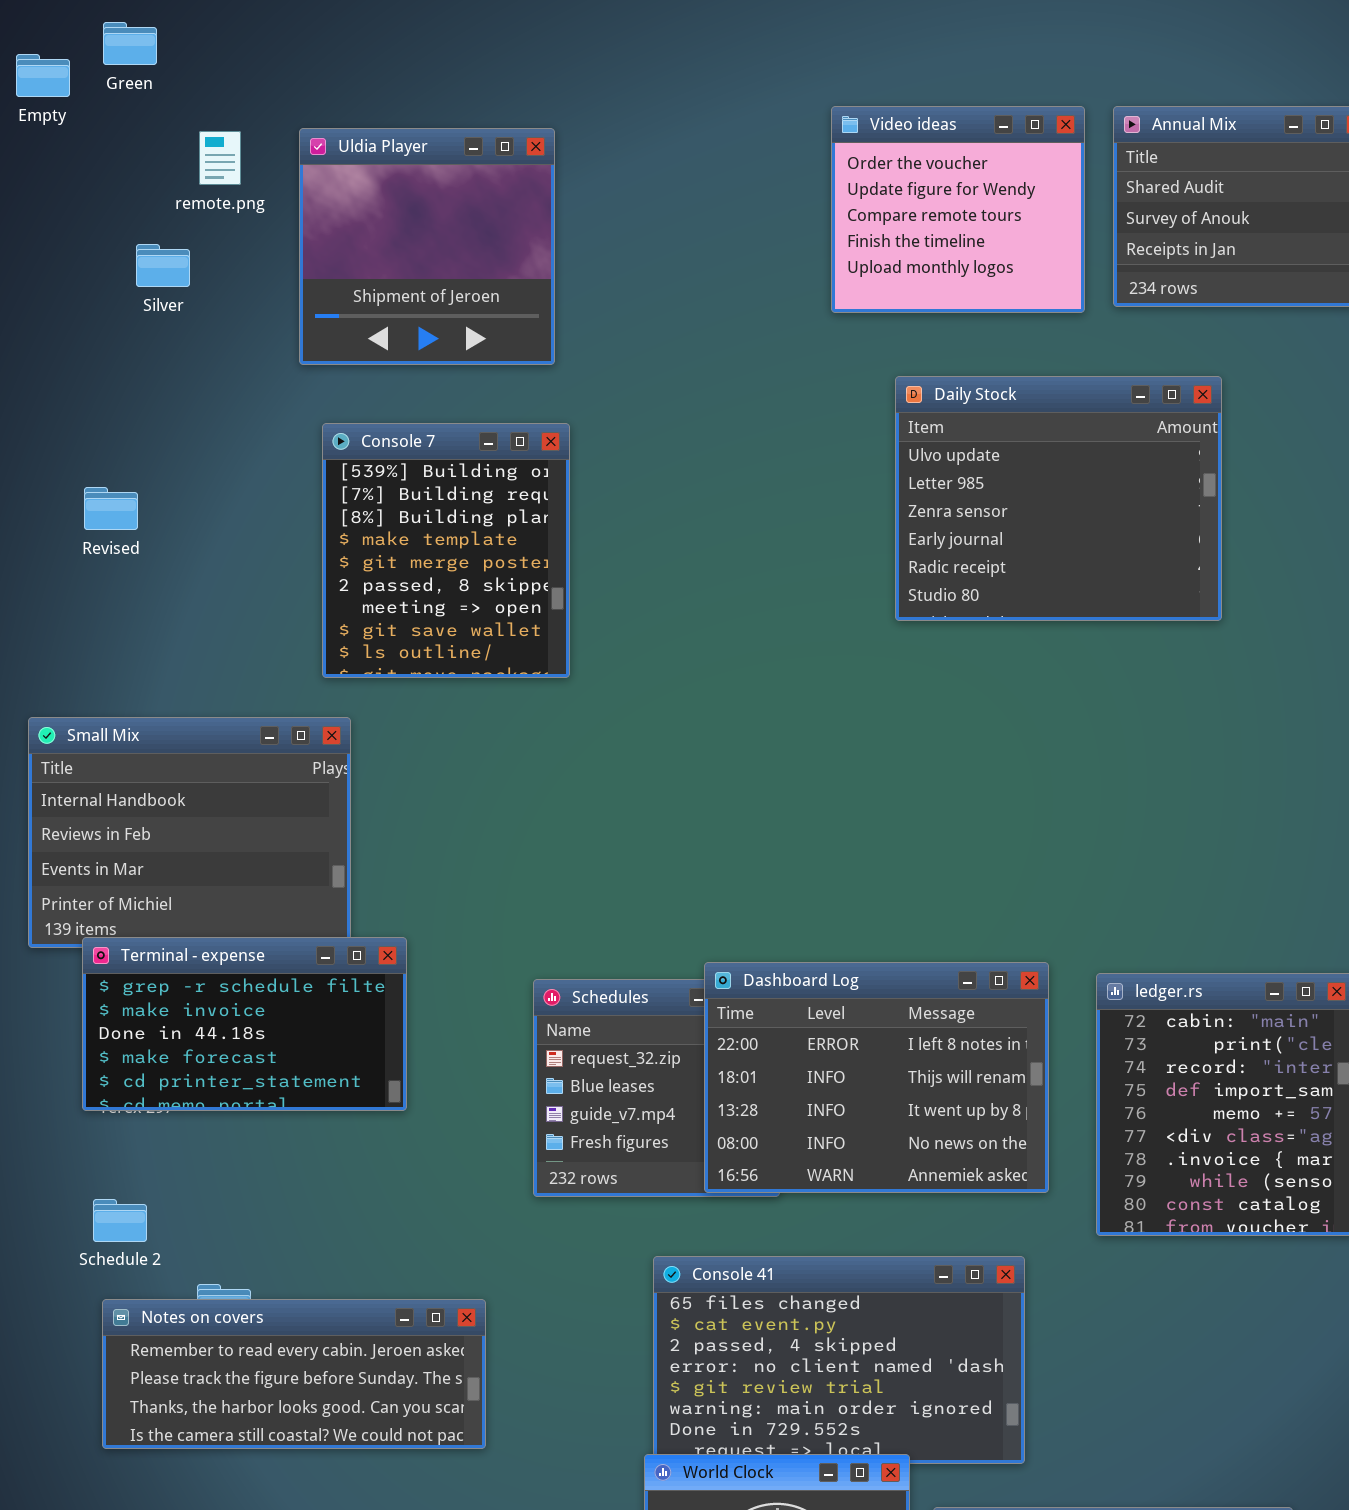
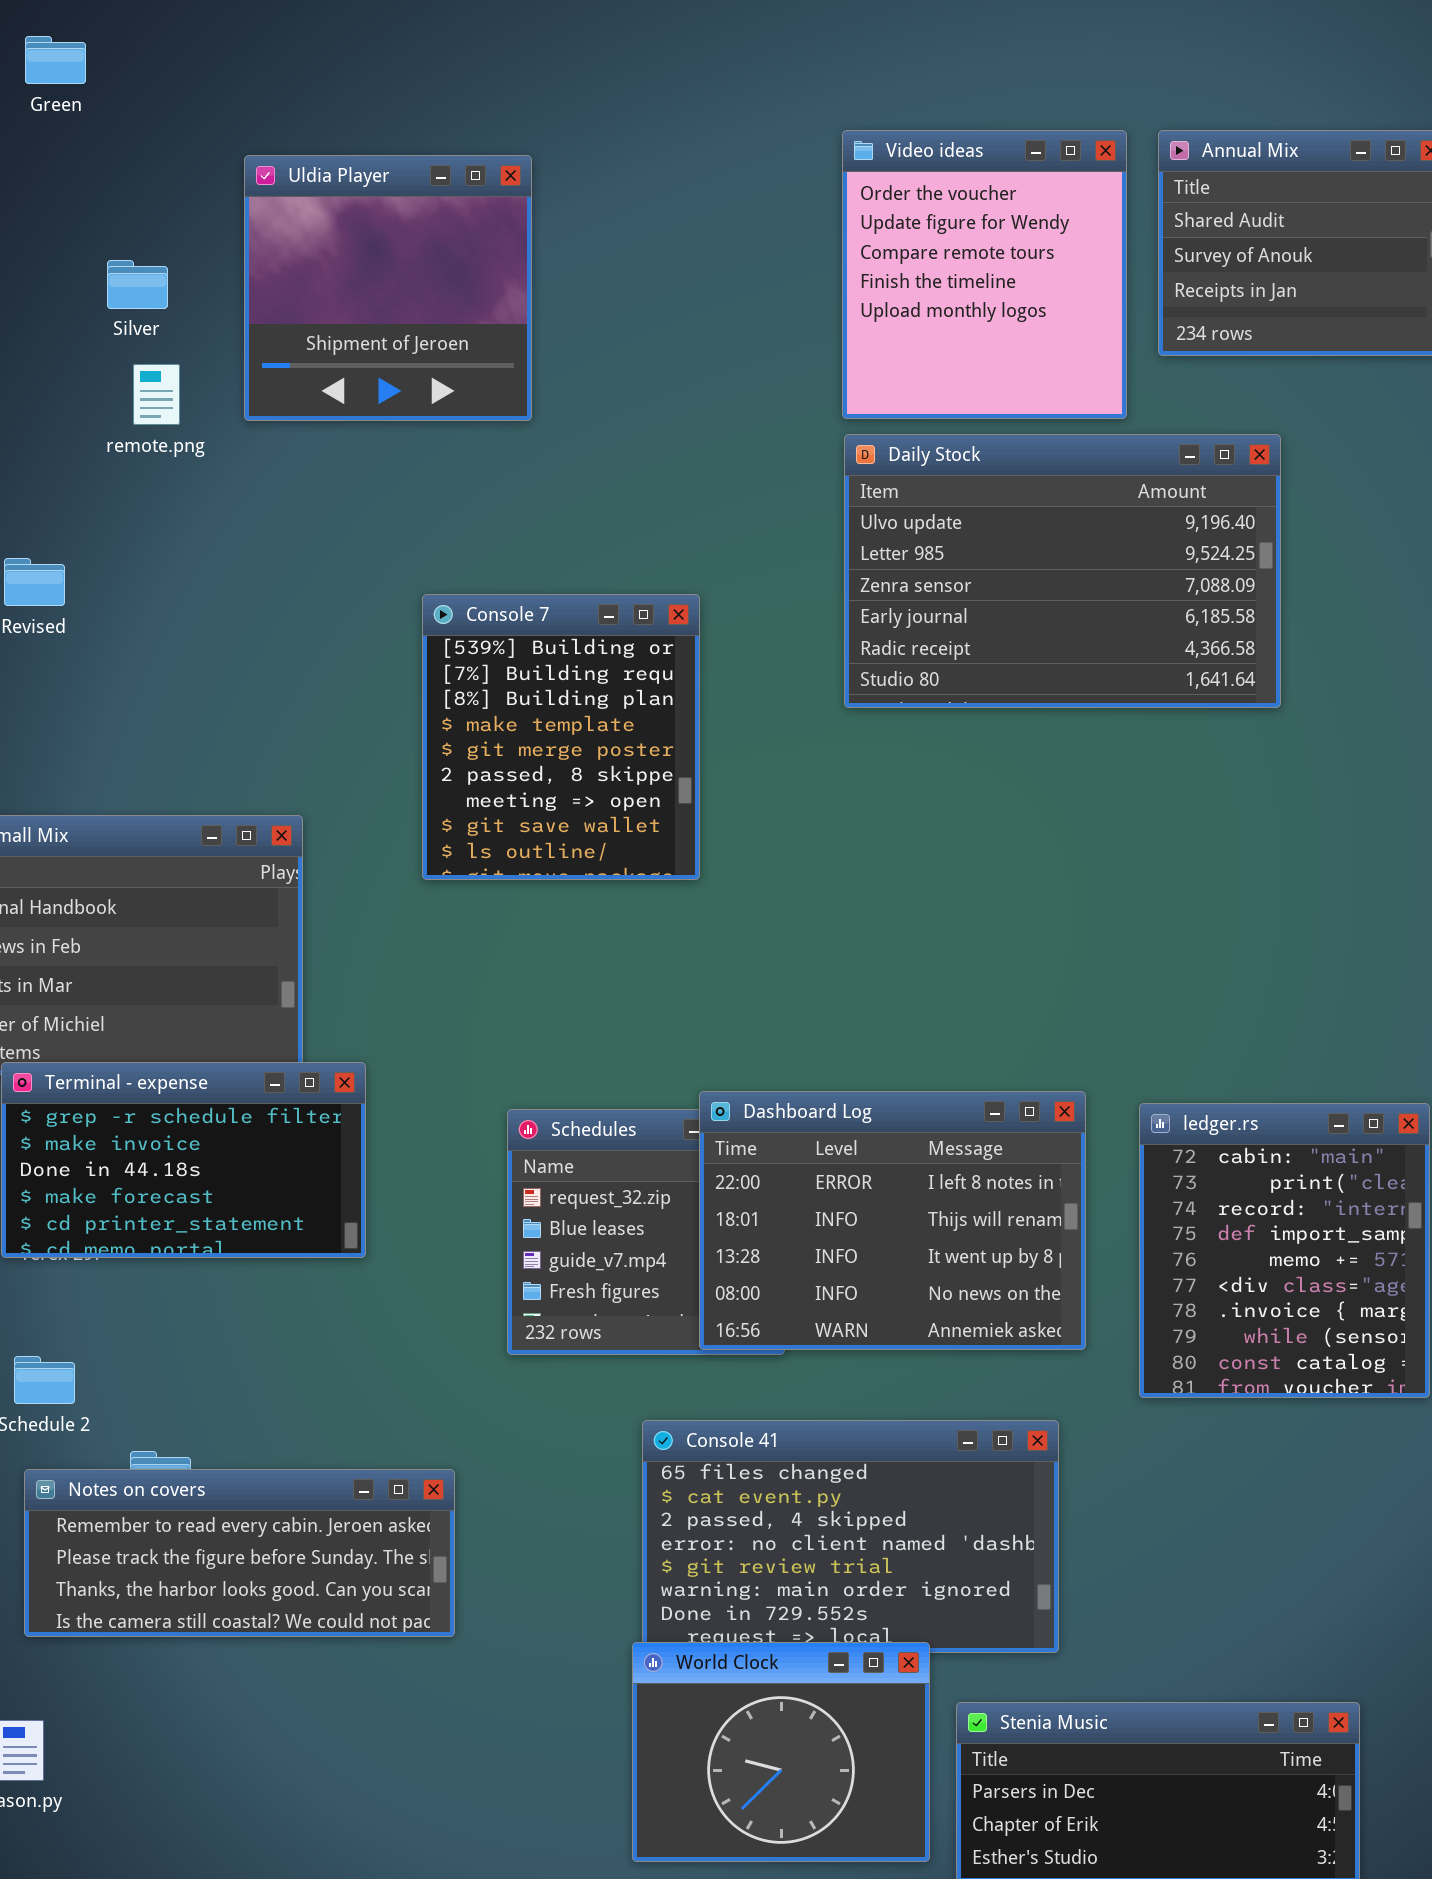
Video ideas: [831,106,1085,313] -> [842,130,1127,419], resized
remote.png: [199,131,241,185] -> [133,364,180,425], moved
Silver: [136,244,190,287] -> [107,260,168,309], moved
Daily Stock: [895,376,1222,621] -> [844,434,1281,708], resized
Console 7: [322,423,570,678] -> [422,594,700,880], moved

